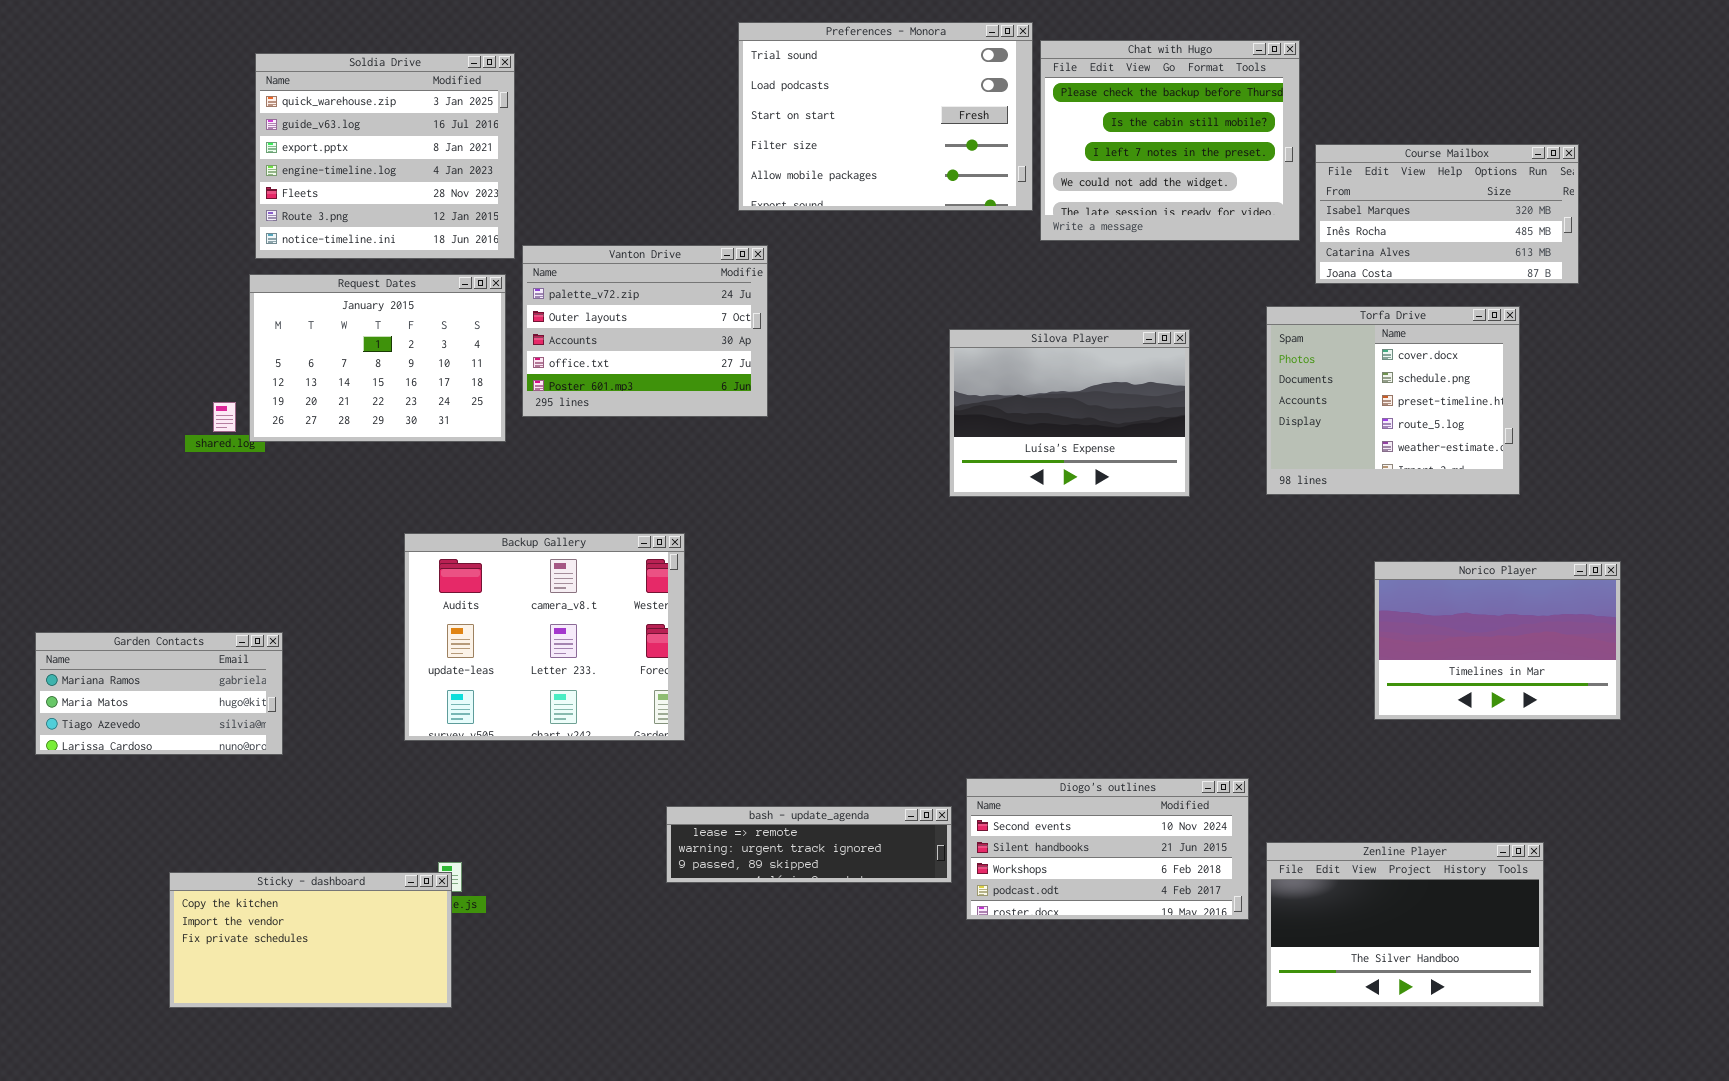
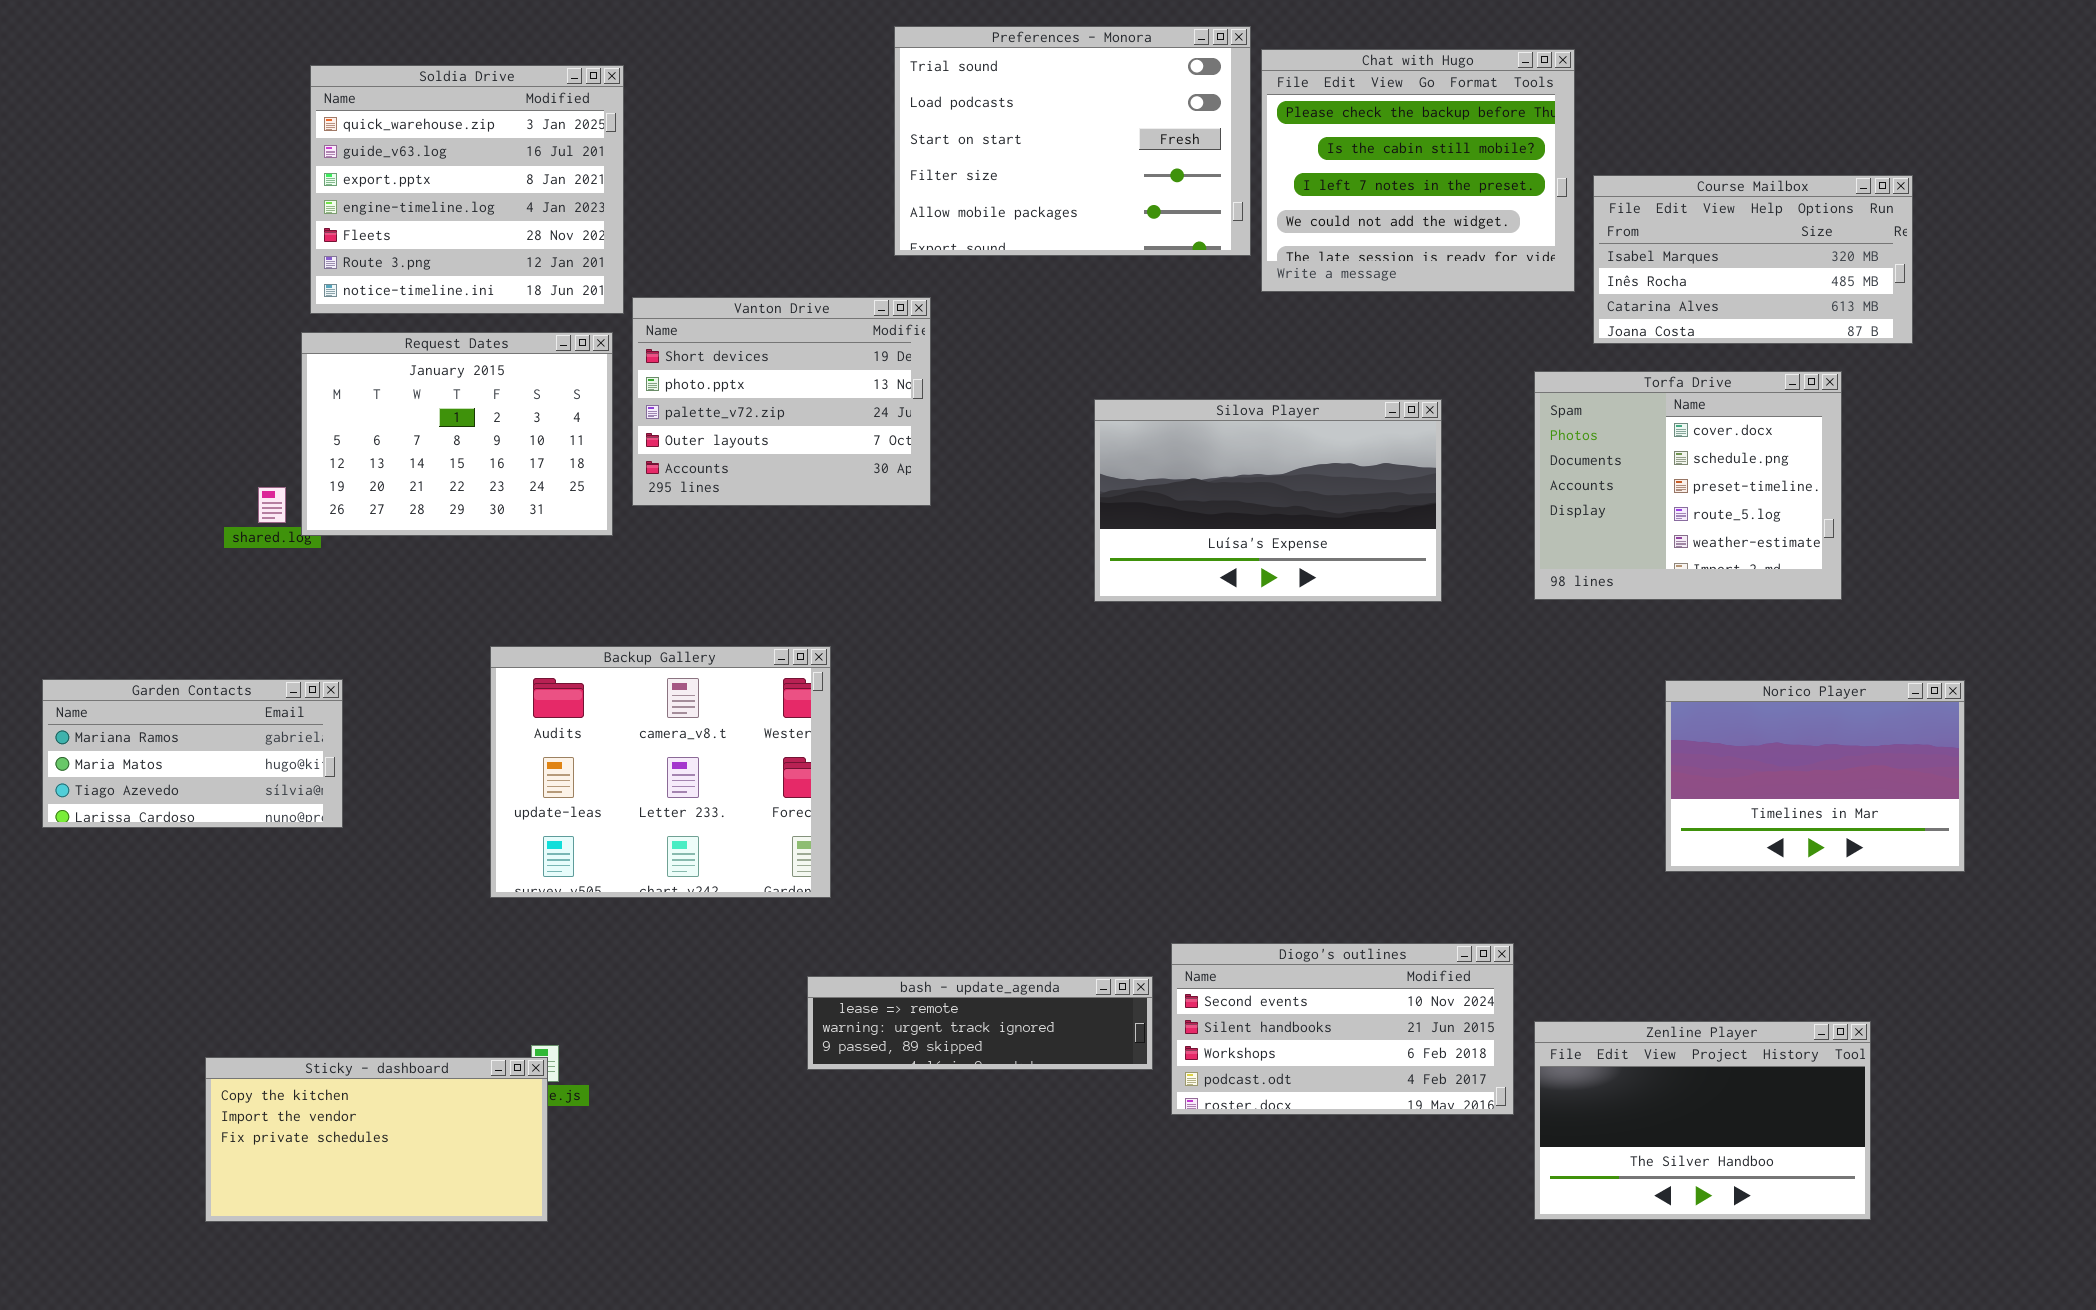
Vanton Drive: [522,245,768,417] -> [632,297,931,506], scrolled up 2 rows
Silova Player: [949,329,1190,497] -> [1094,399,1442,602], resized
Garden Contacts: [35,632,283,755] -> [42,679,343,828], moved

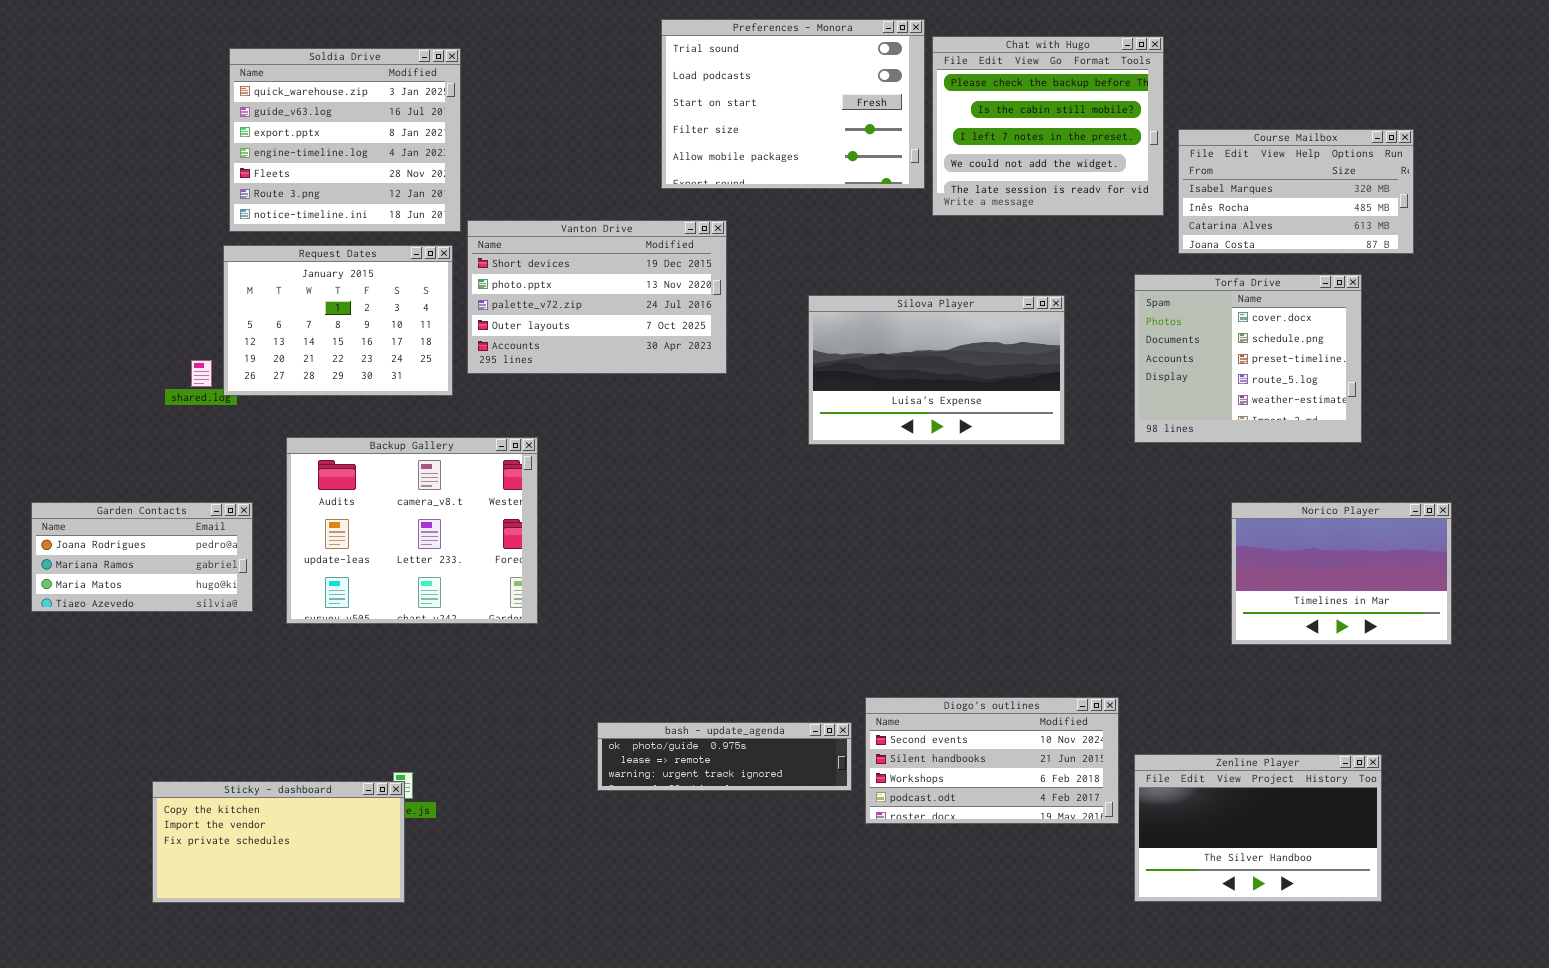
Vanton Drive: [632,297,931,506] -> [467,220,727,374], resized
Backup Gallery: [490,646,831,898] -> [286,437,538,624], moved
Garden Contacts: [42,679,343,828] -> [31,502,253,612], scrolled up 1 row
bash - update_agenda: [807,976,1153,1070] -> [597,722,852,791], scrolled up 1 row

